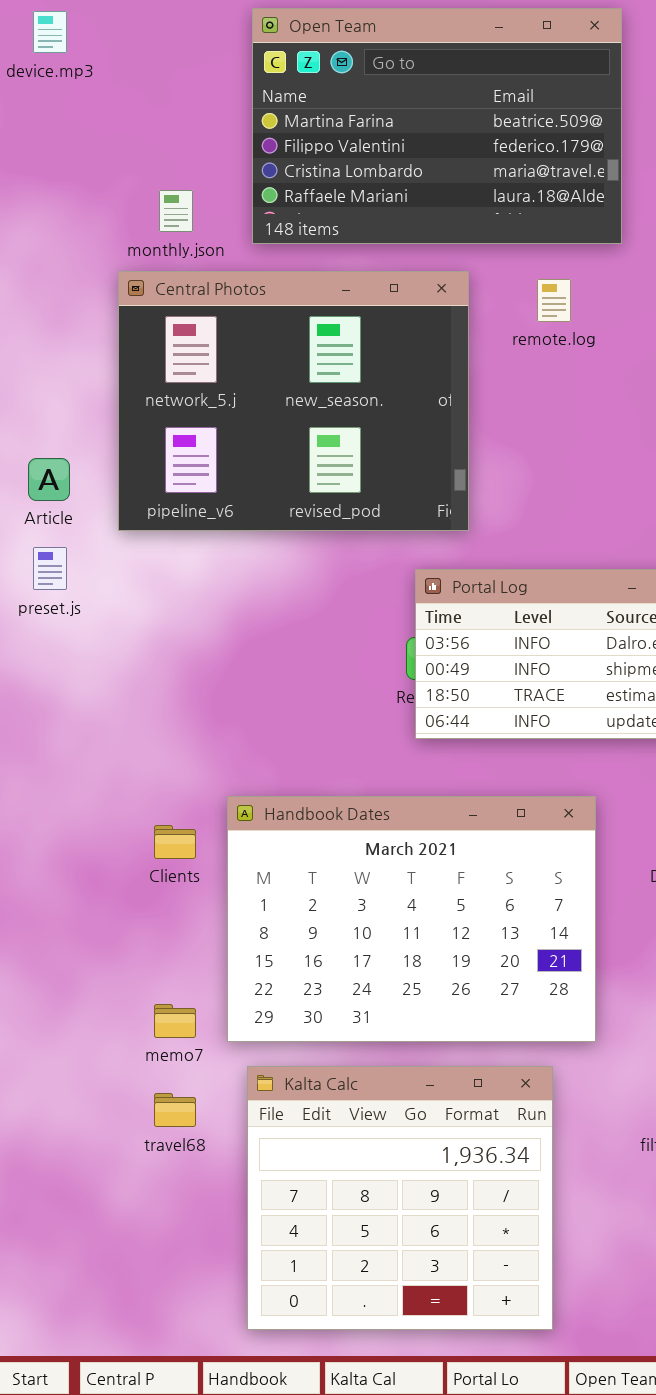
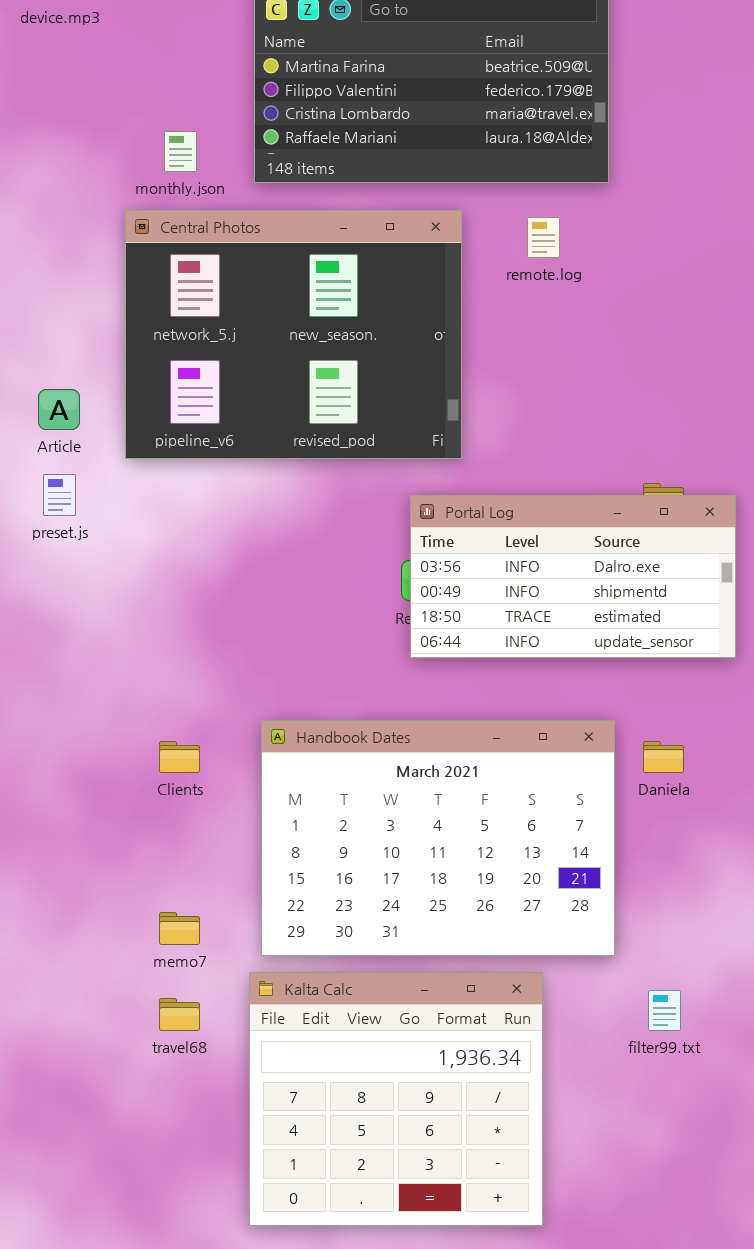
Handbook Dates: [227,796,596,1042] -> [261,720,615,956], moved

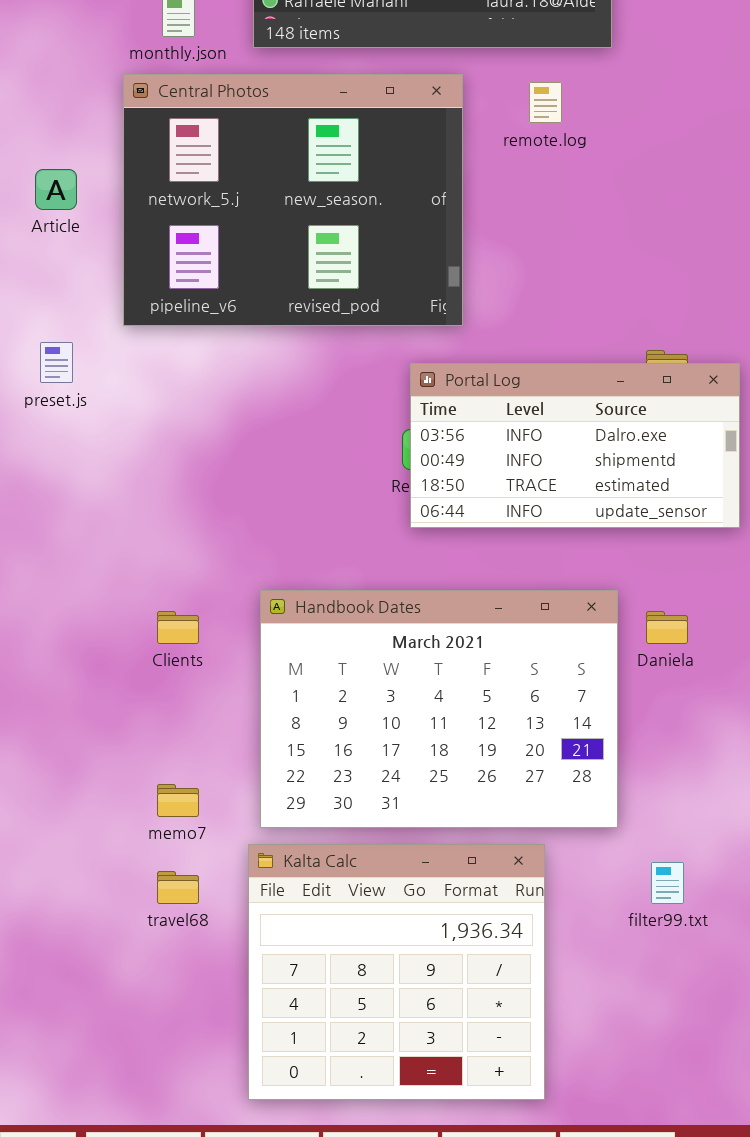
Article: [38,389,80,430] -> [35,169,77,210], moved

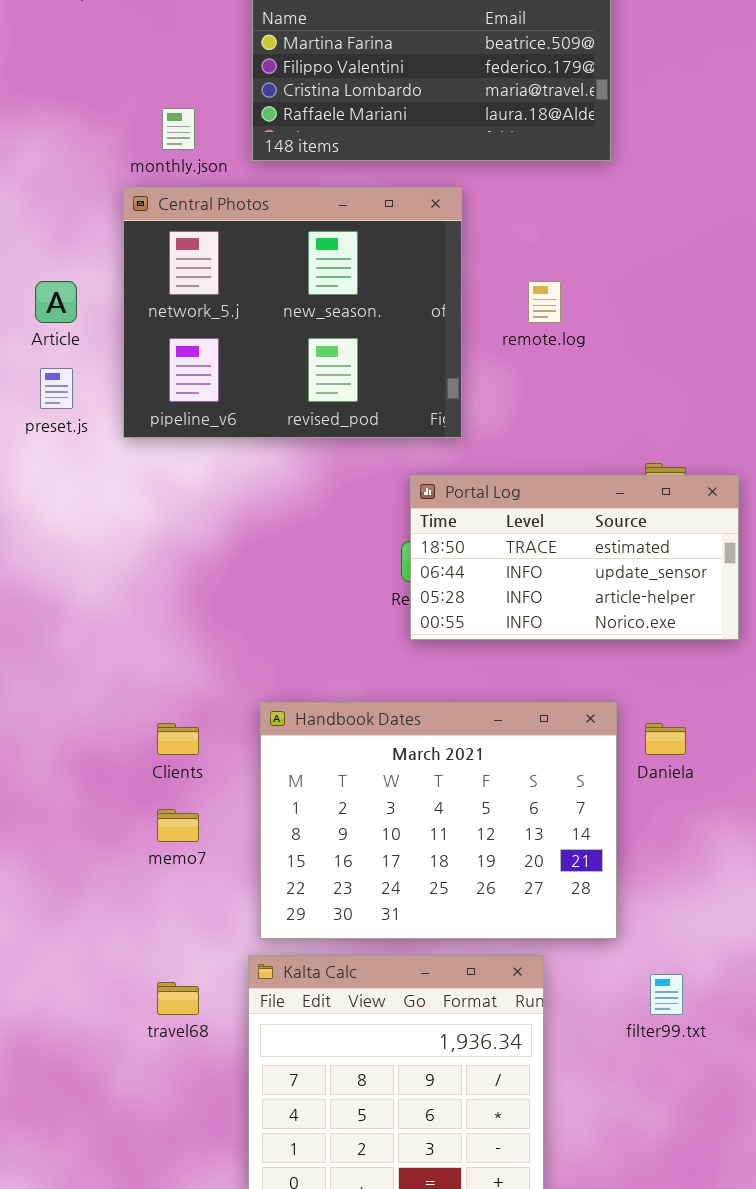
remote.log: [529,82,562,123] -> [528,281,561,323], moved
preset.js: [40,342,73,383] -> [40,368,73,409], moved
Portal Log: [410,363,740,528] -> [410,475,739,640], scrolled down 2 rows
memo7: [157,784,199,817] -> [157,809,199,842], moved

